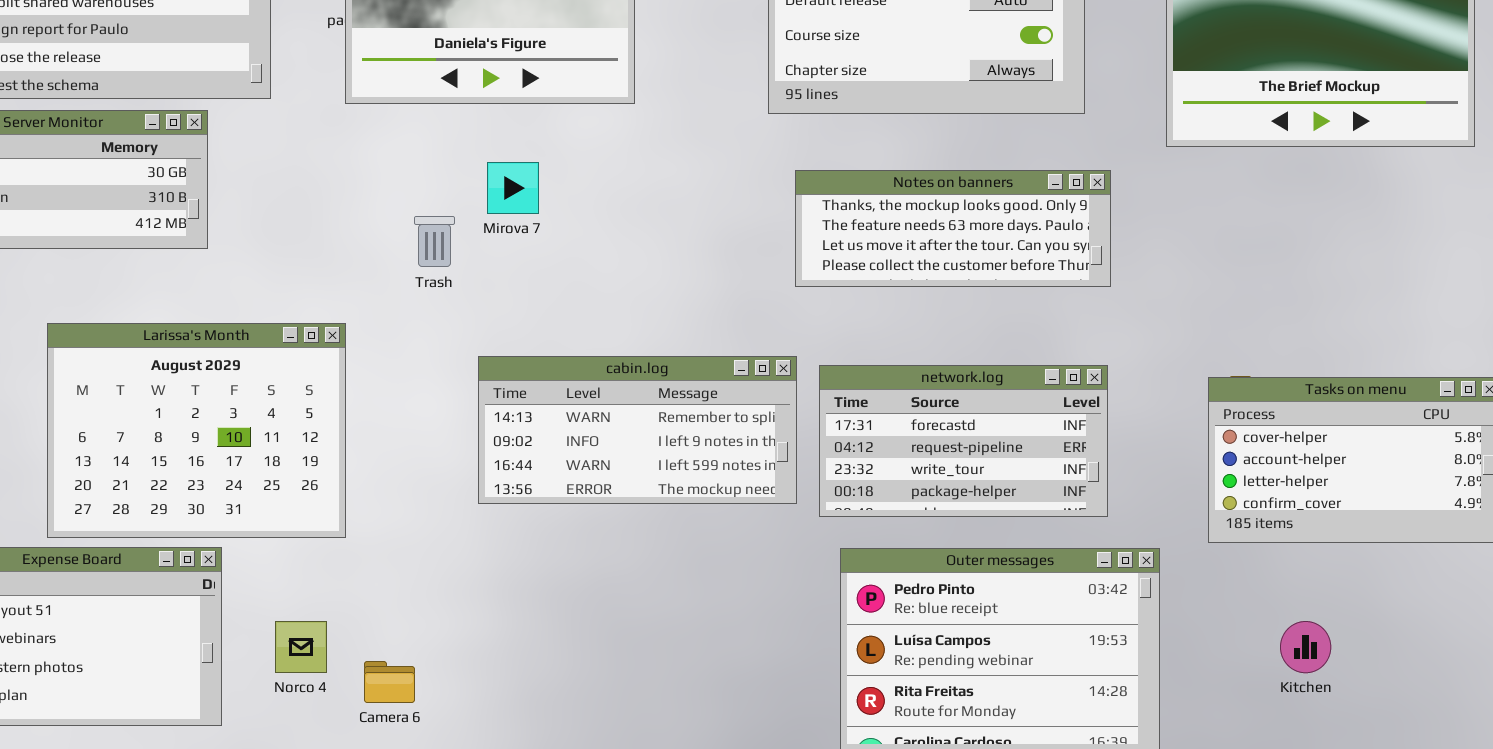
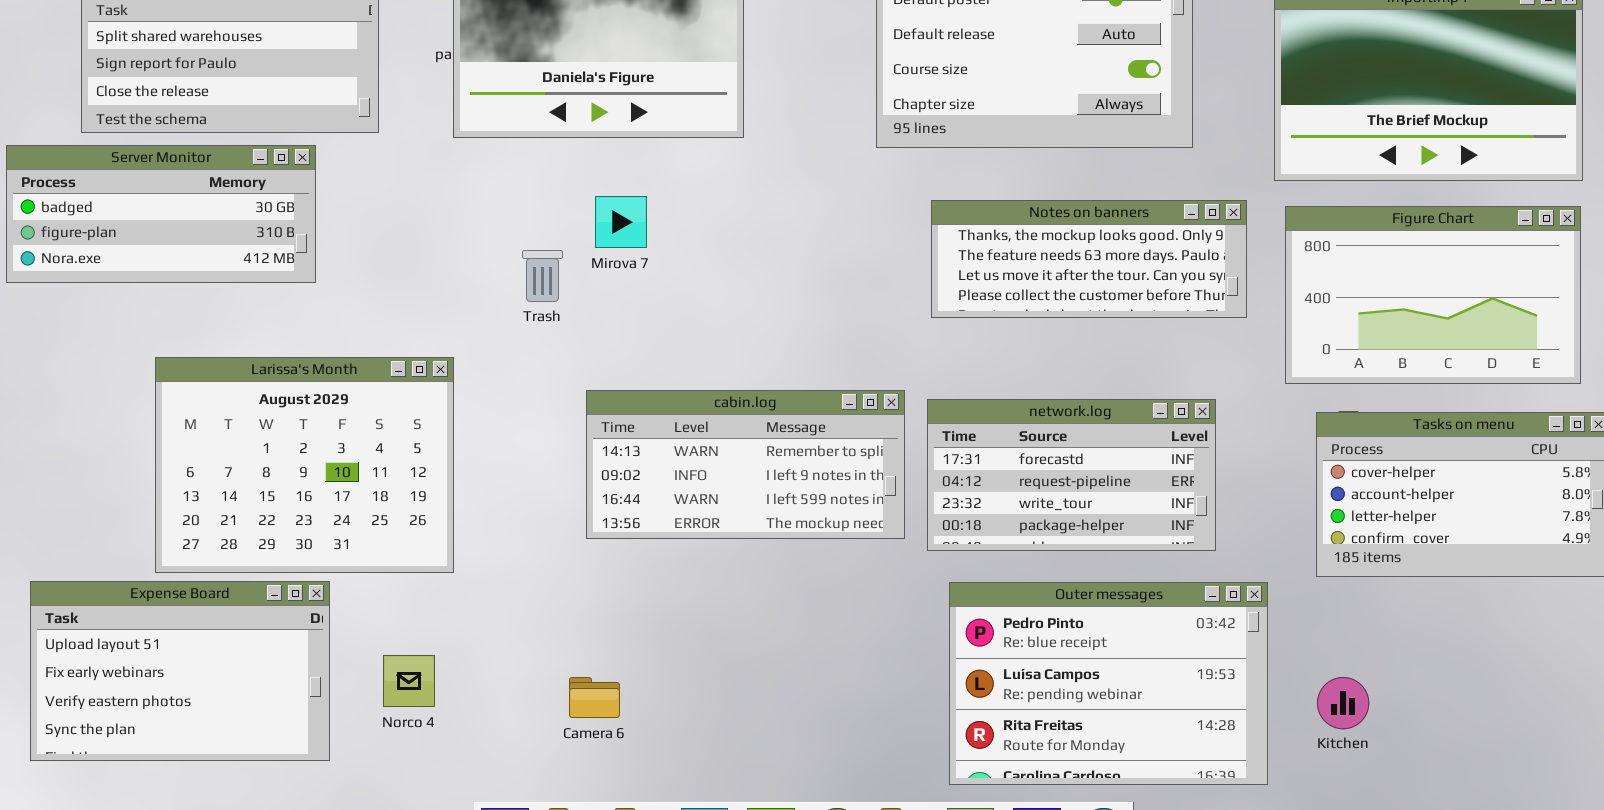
Notes on banners: [795,170,1111,287] -> [931,200,1247,318], moved
Figure Chart: none -> [1285,206,1581,384], opened
Kitchen: [1280,621,1331,673] -> [1317,677,1369,729], moved
Camera 6: [364,661,415,703] -> [569,677,620,718], moved

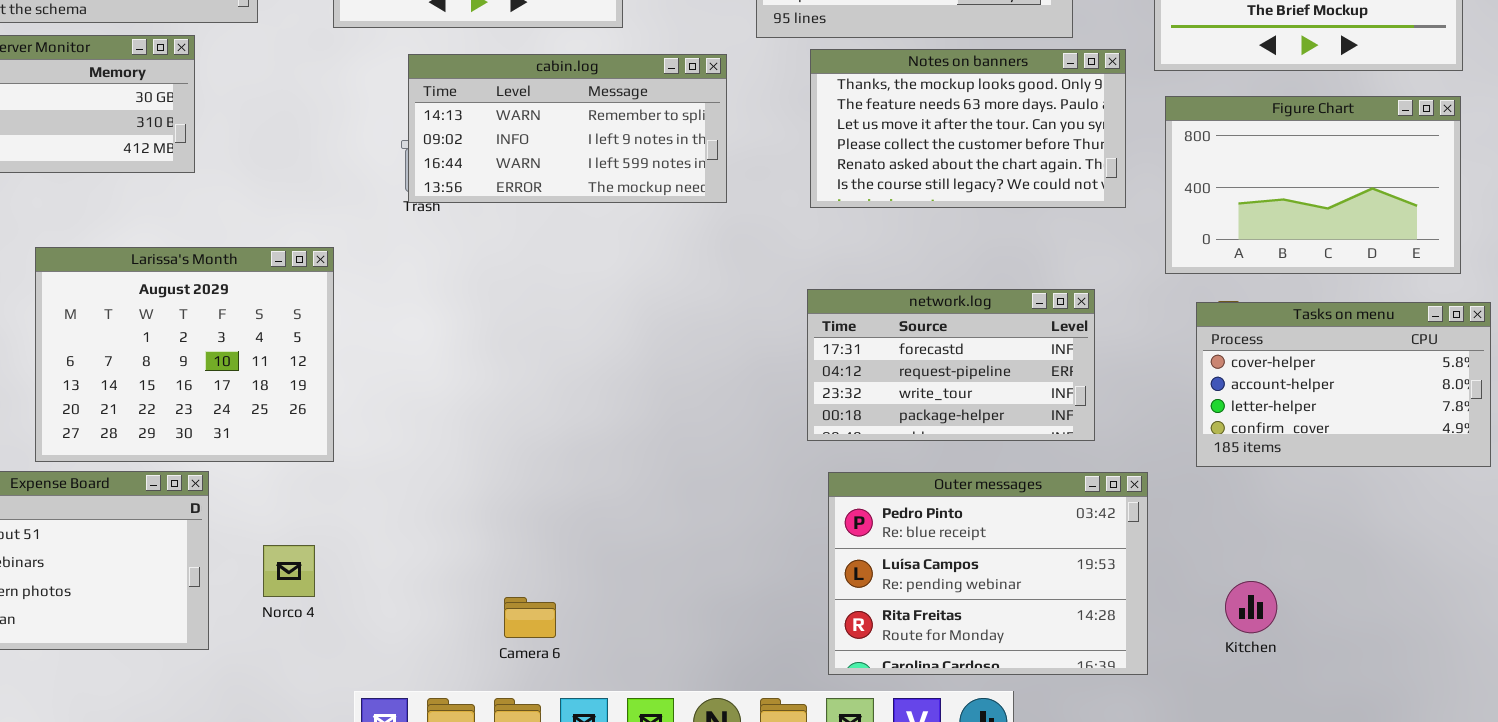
Notes on banners: [931,200,1247,318] -> [810,49,1126,208], resized
cabin.log: [586,390,905,539] -> [408,54,727,203], moved
Camera 6: [569,677,620,718] -> [504,597,556,638], moved
Kitchen: [1317,677,1369,729] -> [1225,581,1277,633], moved

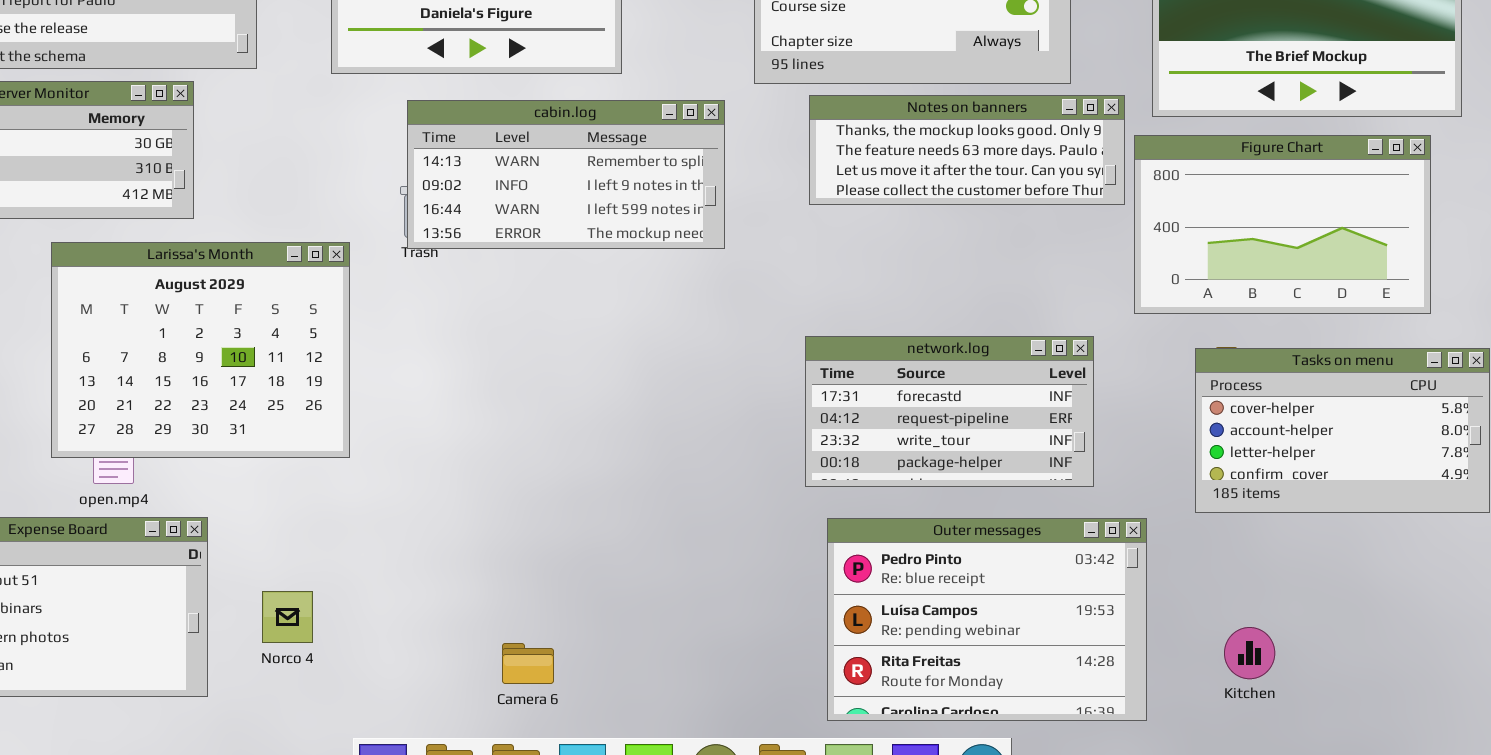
Notes on banners: [810,49,1126,208] -> [809,95,1125,205], resized
Figure Chart: [1165,96,1461,274] -> [1134,135,1431,314], moved
Larissa's Month: [35,247,334,462] -> [51,242,350,458], moved

